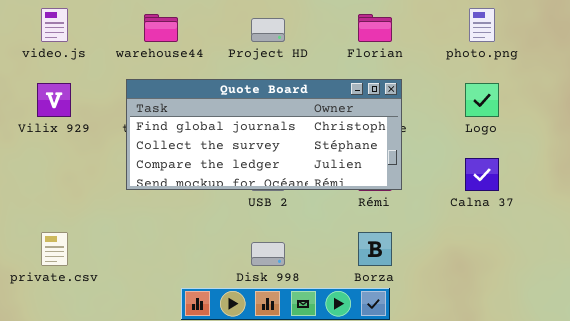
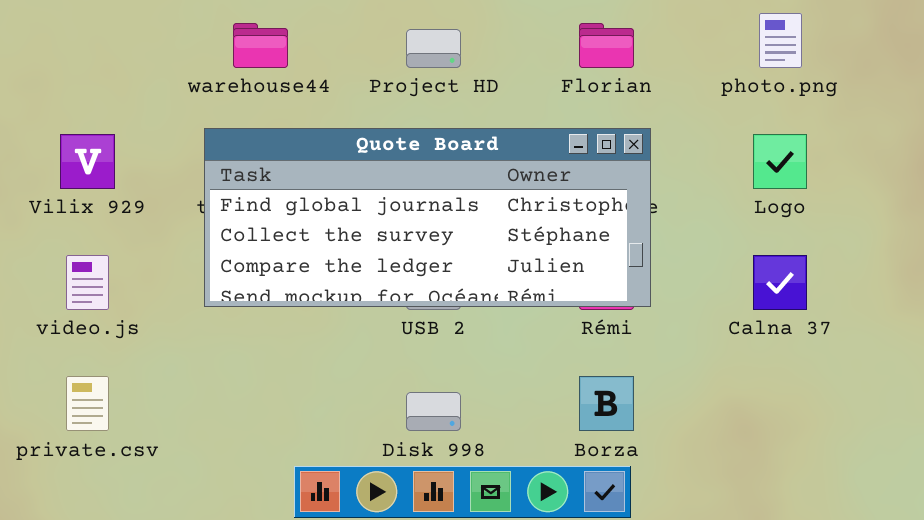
video.js: [41,8,68,42] -> [66,255,109,310], moved

